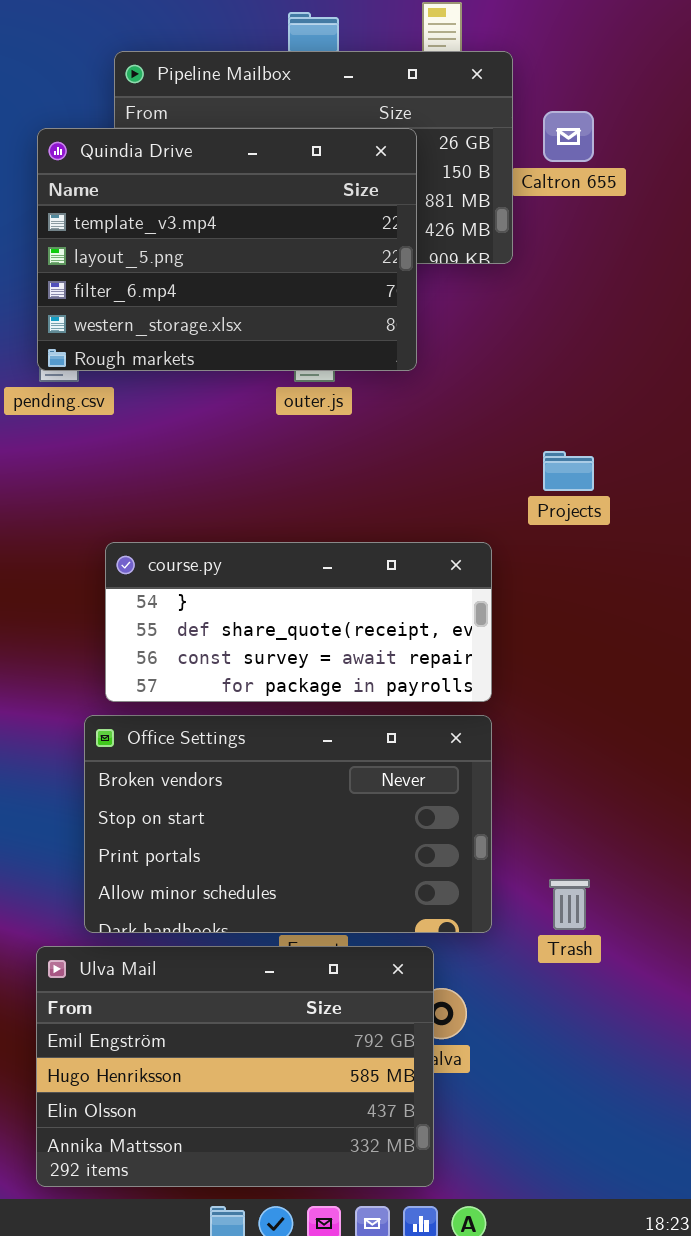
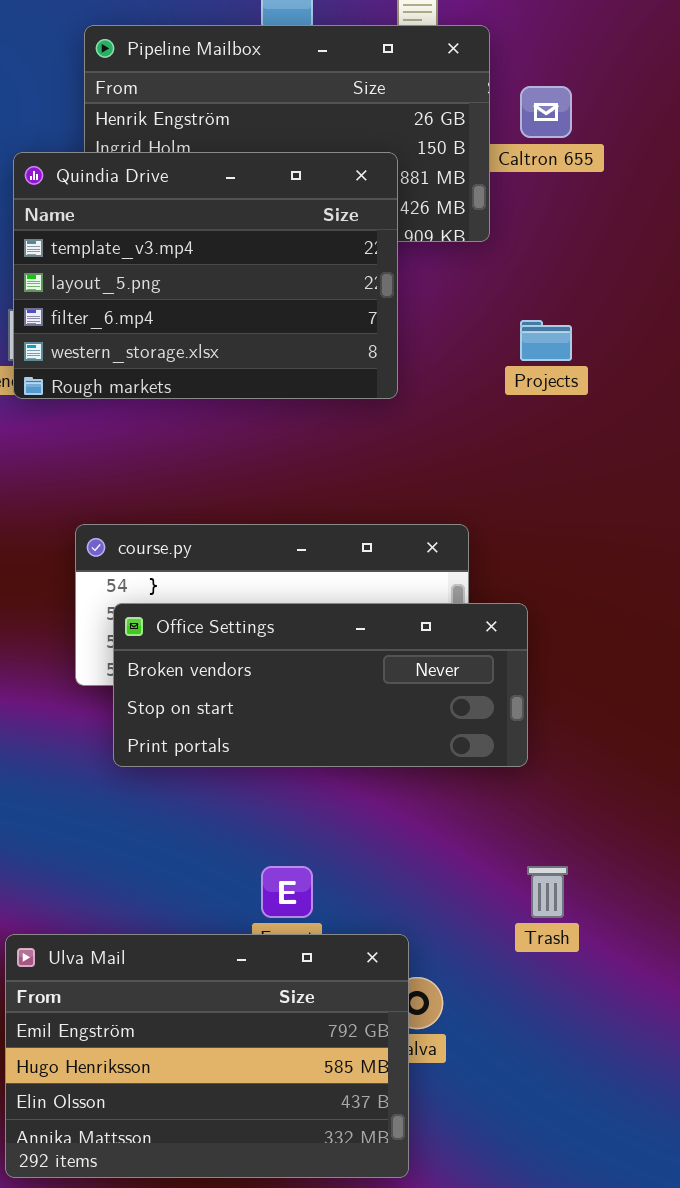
Quindia Drive: [37,128,417,371] -> [13,152,398,399], moved
Projects: [543,451,594,491] -> [520,320,572,361], moved
Office Settings: [84,715,492,933] -> [113,603,528,767], moved, resized

